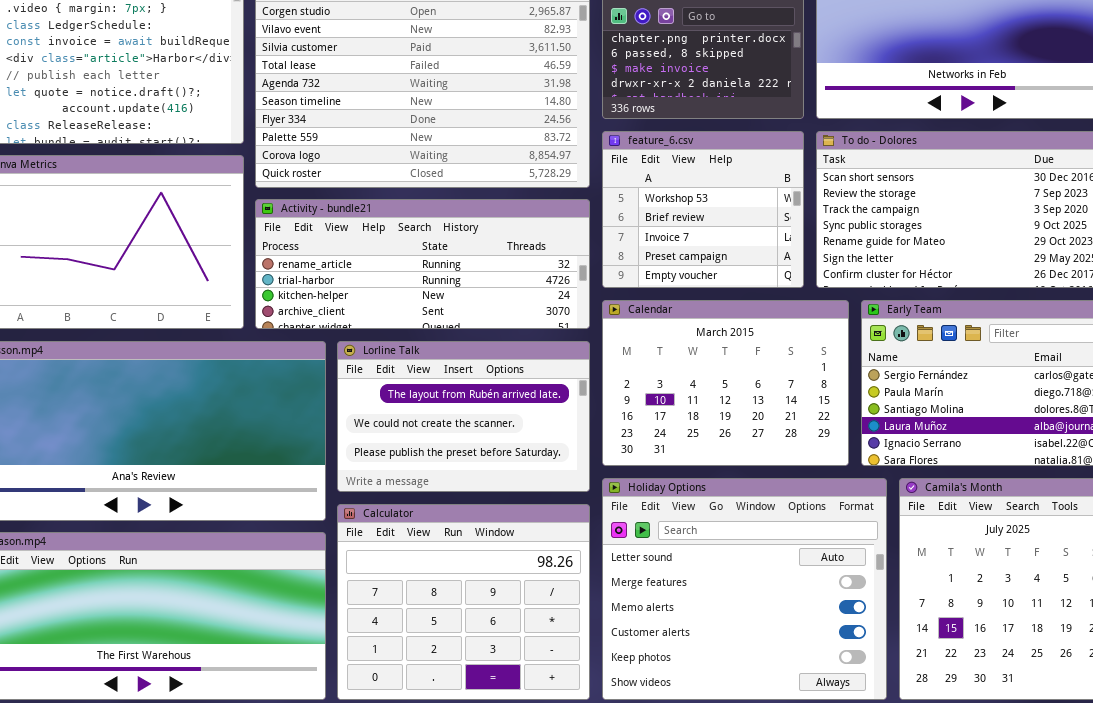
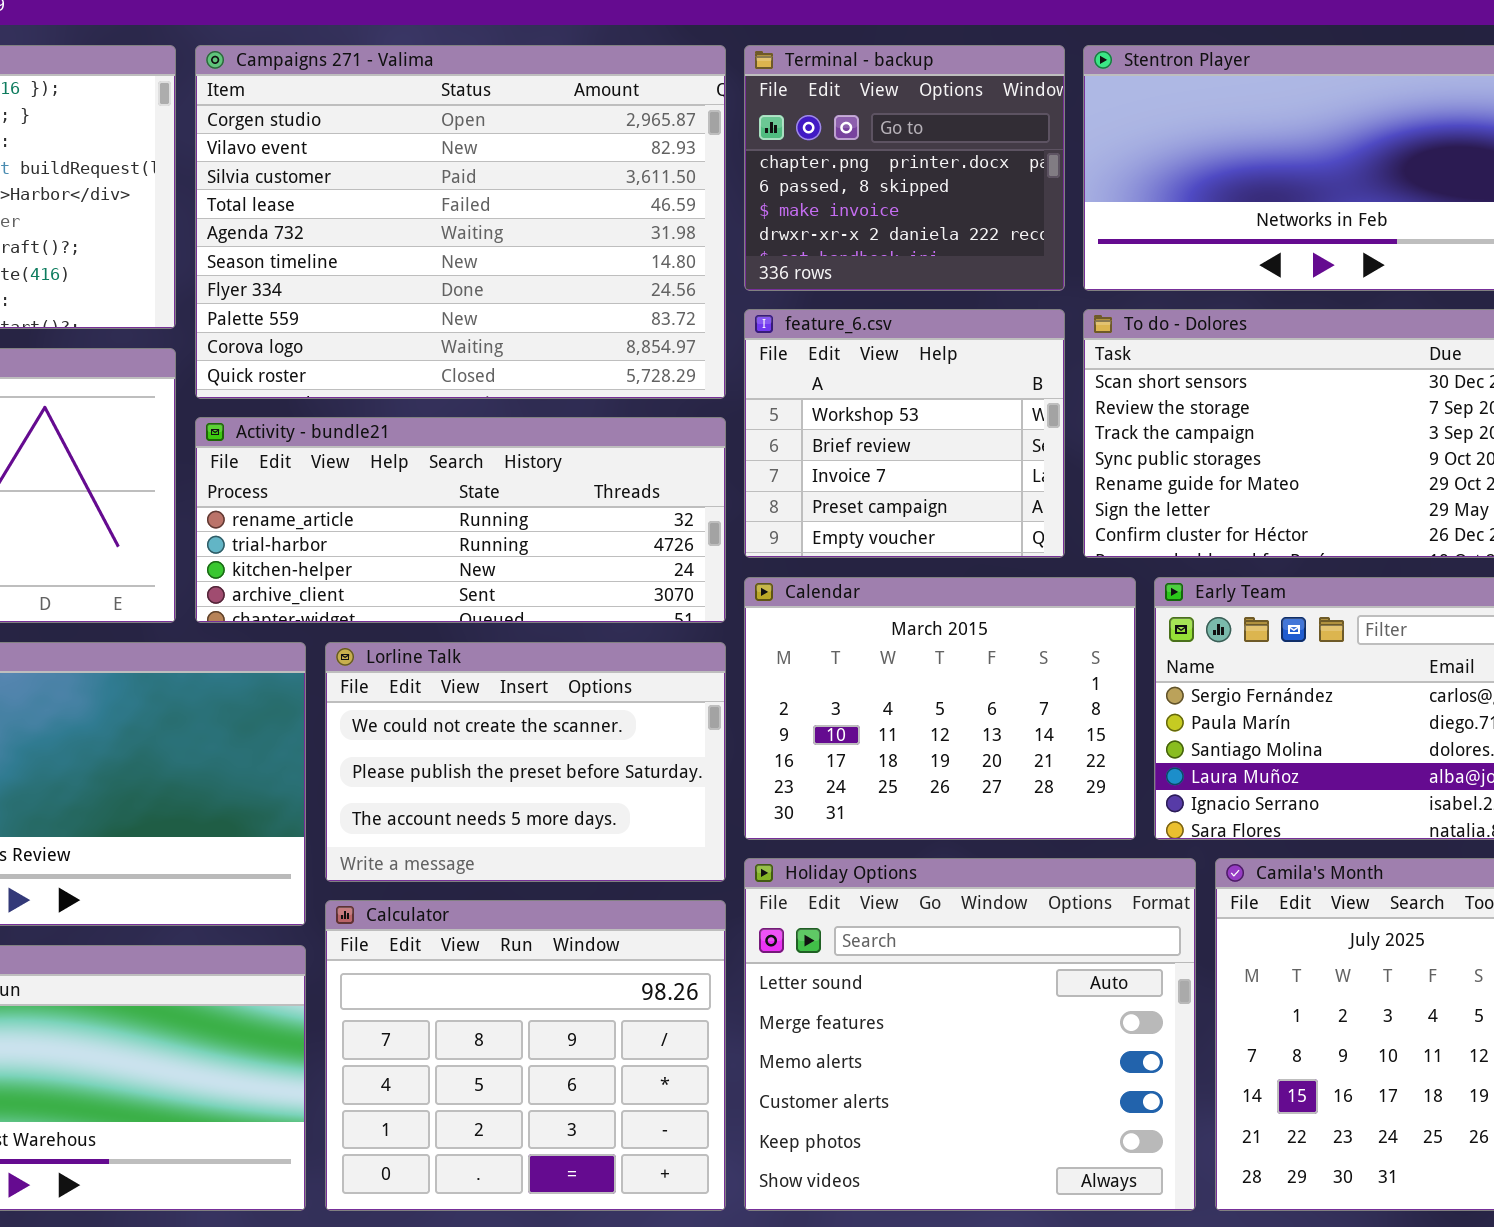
Lorline Talk: [337,341,590,492] -> [325,642,726,882], scrolled down 1 row

